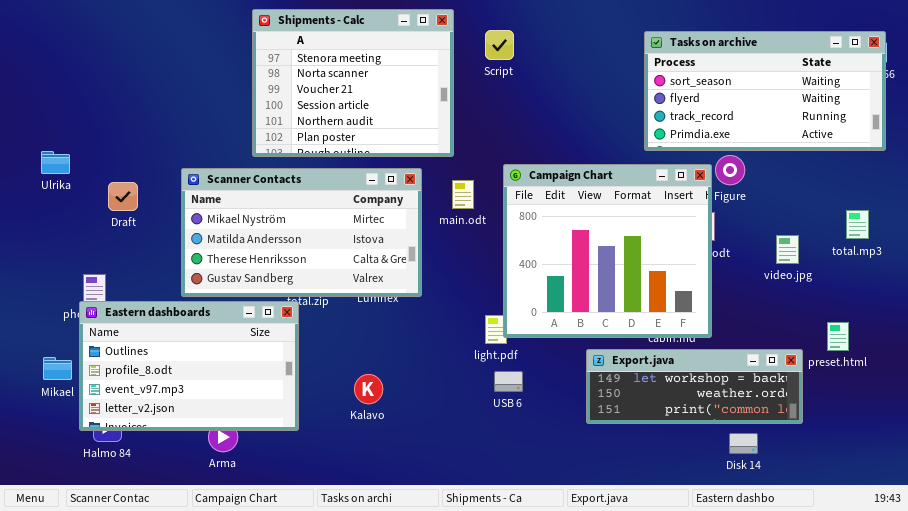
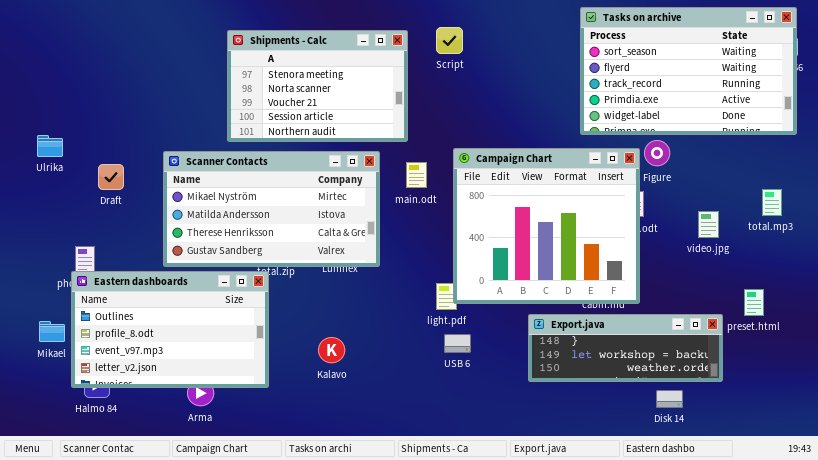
Shipments - Calc: [252,9,454,157] -> [227,30,408,142], resized
Tasks on archive: [644,31,886,151] -> [580,7,797,135], resized
Export.java: [586,349,803,424] -> [528,314,723,382], scrolled up 1 row

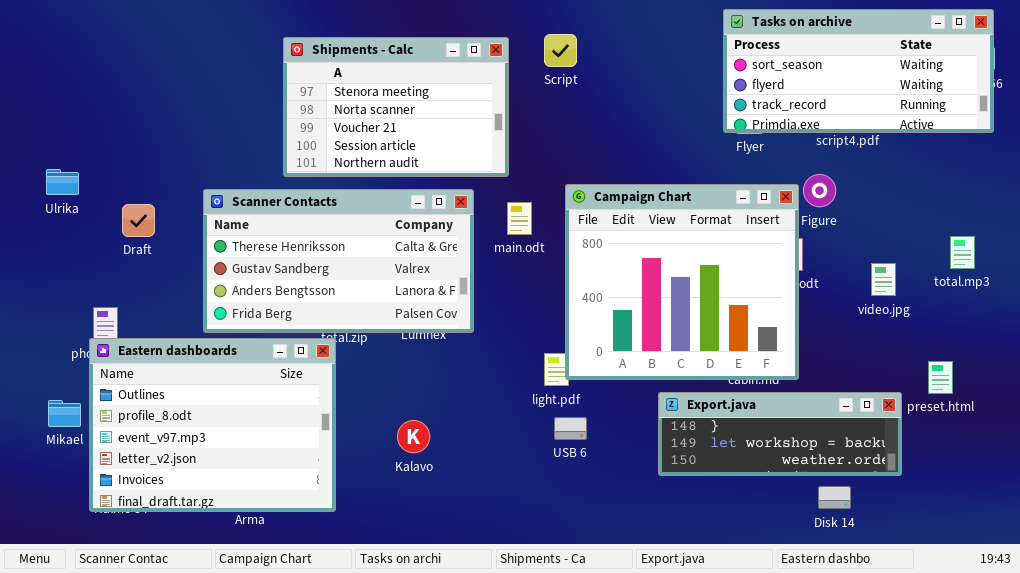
Tasks on archive: [580,7,797,135] -> [723,9,994,133], resized
Scanner Contacts: [163,151,380,267] -> [203,189,474,333], scrolled down 2 rows
Eastern dashboards: [71,271,269,388] -> [89,338,336,512], resized

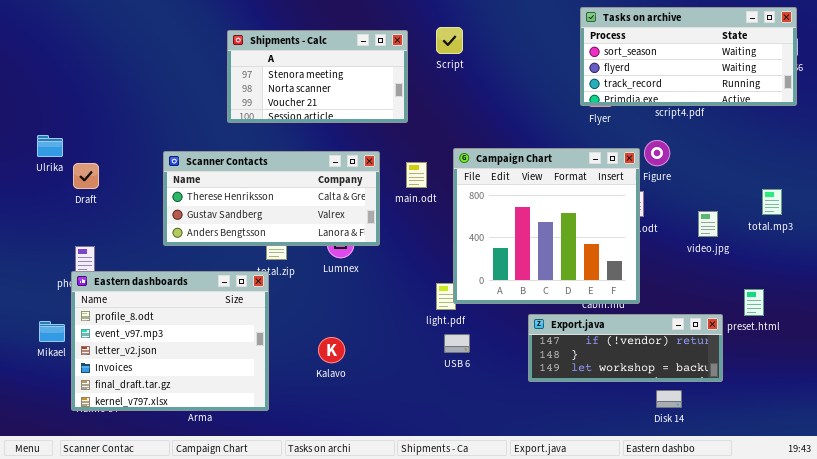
Shipments - Calc: [283,37,509,177] -> [227,30,408,123], resized
Scanner Contacts: [203,189,474,333] -> [163,151,380,246], resized
Draft: [122,204,155,237] -> [73,163,99,189], moved
Eastern dashboards: [89,338,336,512] -> [71,271,269,411], scrolled down 1 row
Export.java: [658,392,902,476] -> [528,314,723,382], scrolled up 1 row

